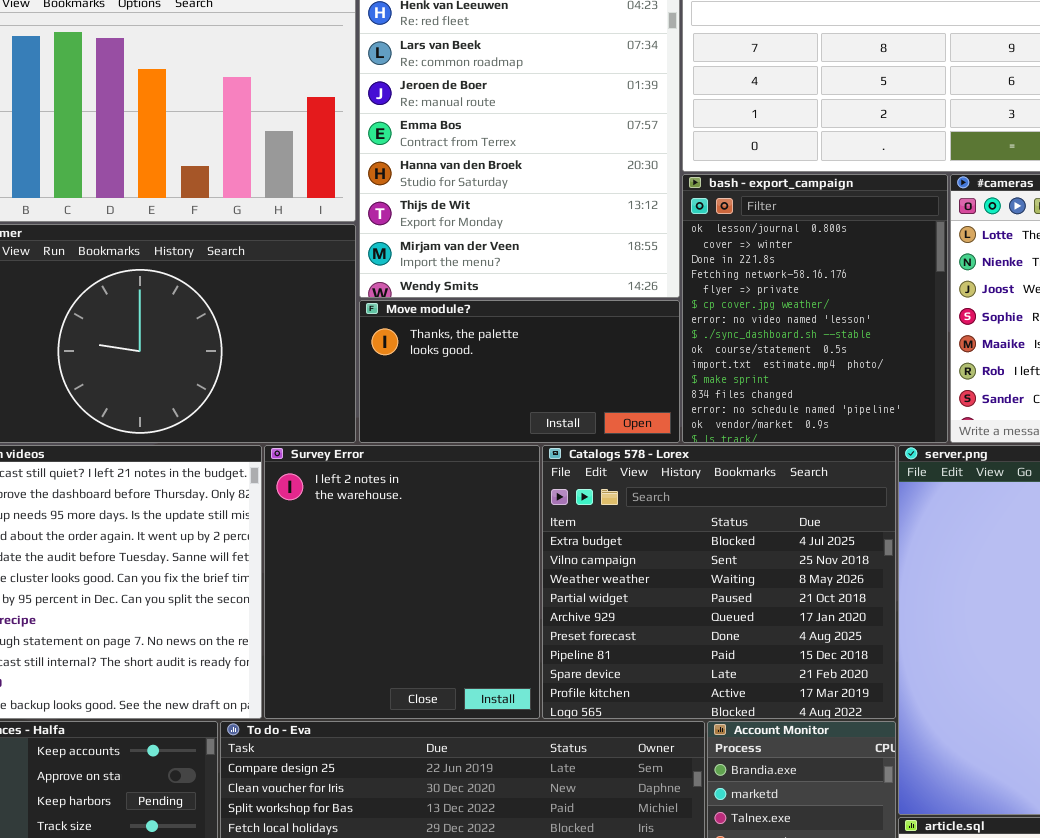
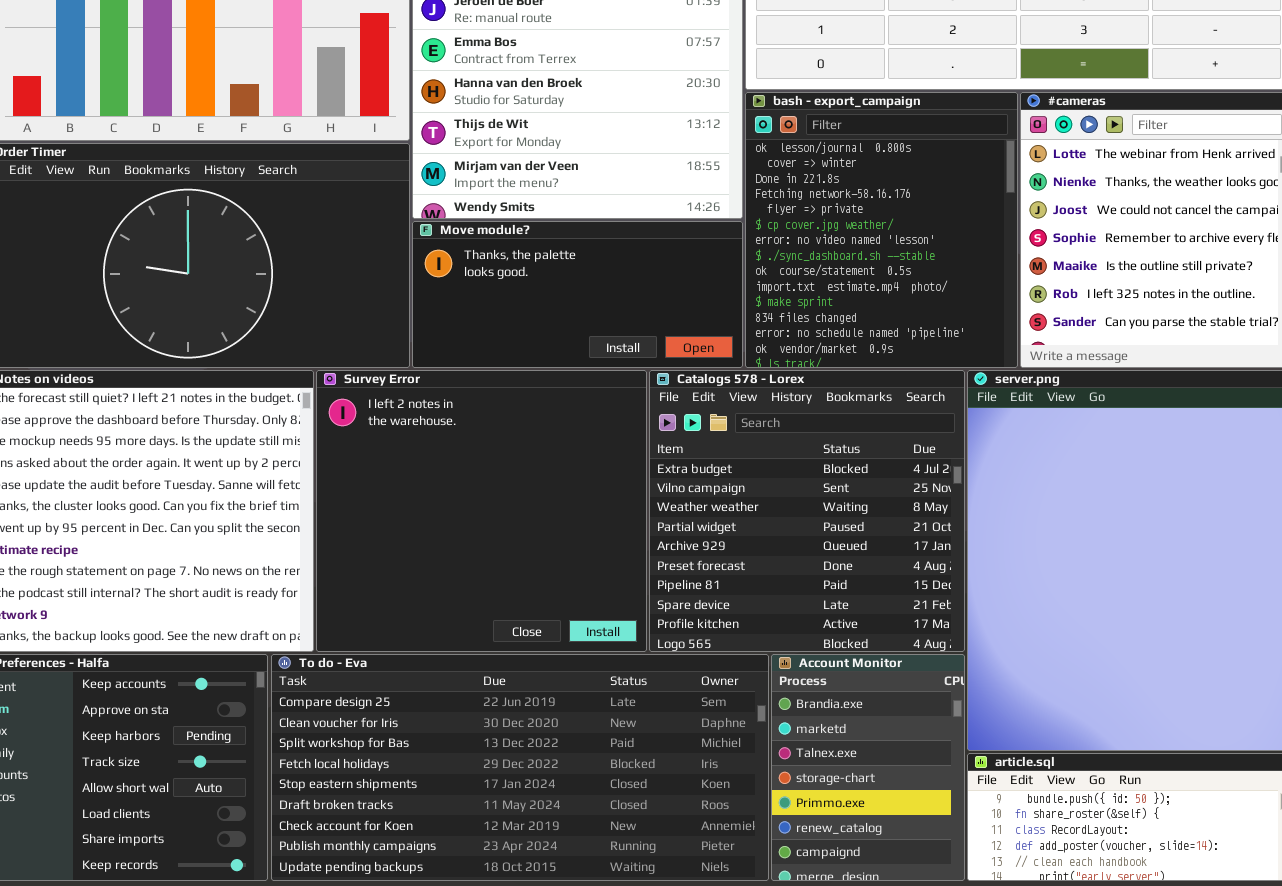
Survey Error: [264,445,540,719] -> [316,370,647,652], resized
Catalogs 578 - Lorex: [542,445,896,719] -> [649,370,965,652], resized

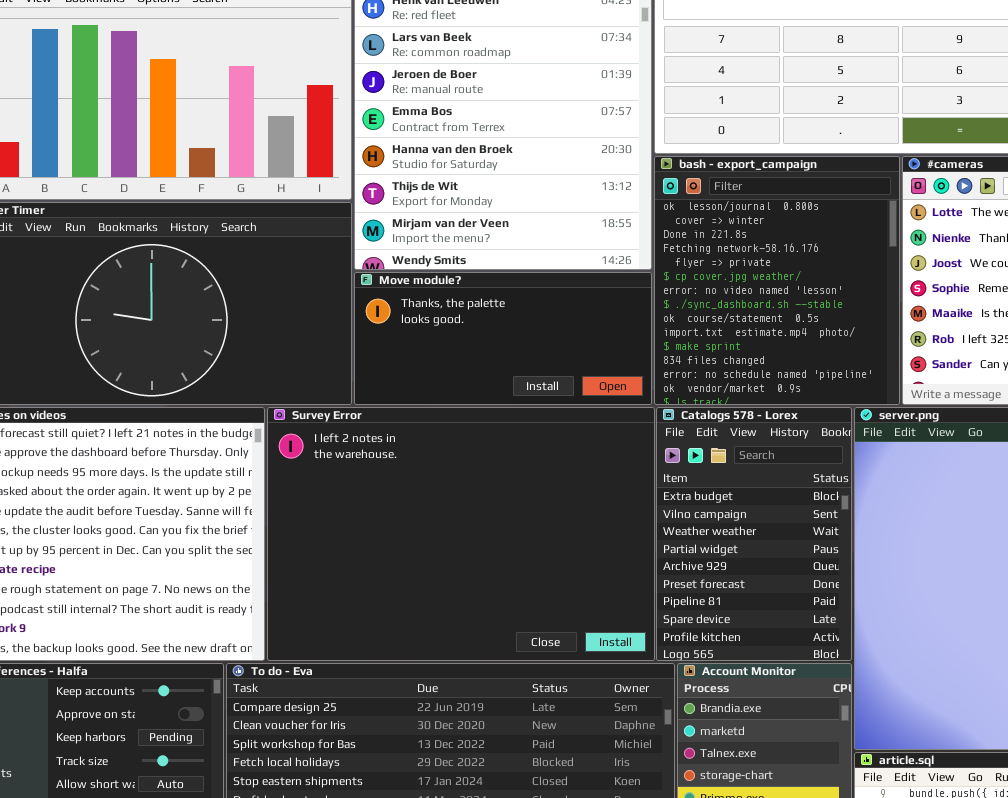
Survey Error: [316,370,647,652] -> [267,407,655,661], resized
Catalogs 578 - Lorex: [649,370,965,652] -> [656,407,852,661], resized

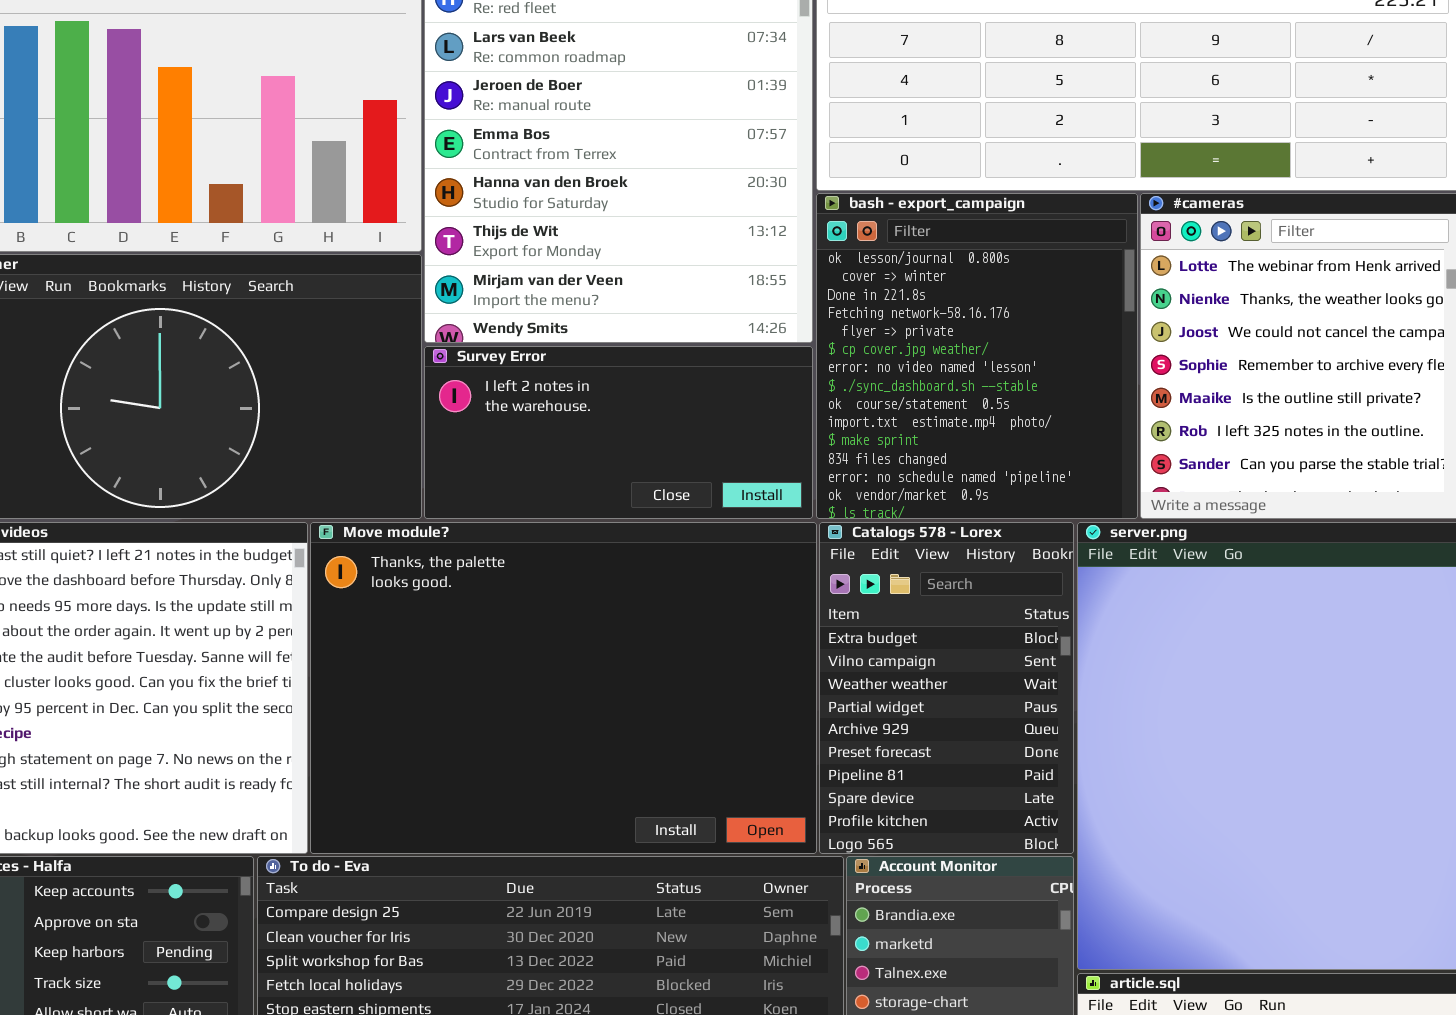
Move module?: [354,272,652,405] -> [310,522,817,854], moved, resized
Survey Error: [267,407,655,661] -> [424,346,813,519], moved, resized

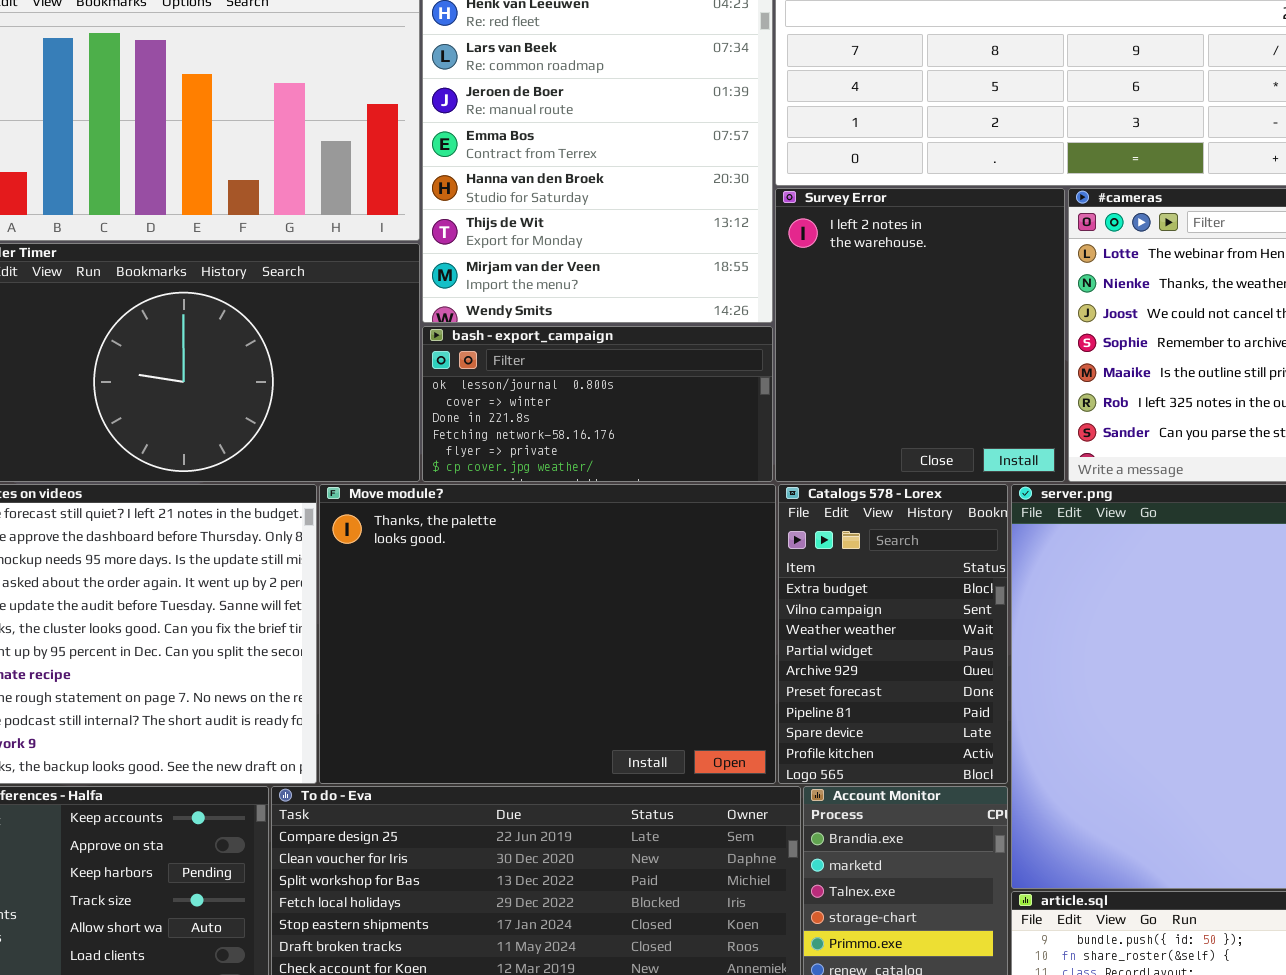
bash - export_campaign: [816,193,1138,519] -> [422,326,773,482], moved, resized
Survey Error: [424,346,813,519] -> [775,188,1065,482], moved, resized

